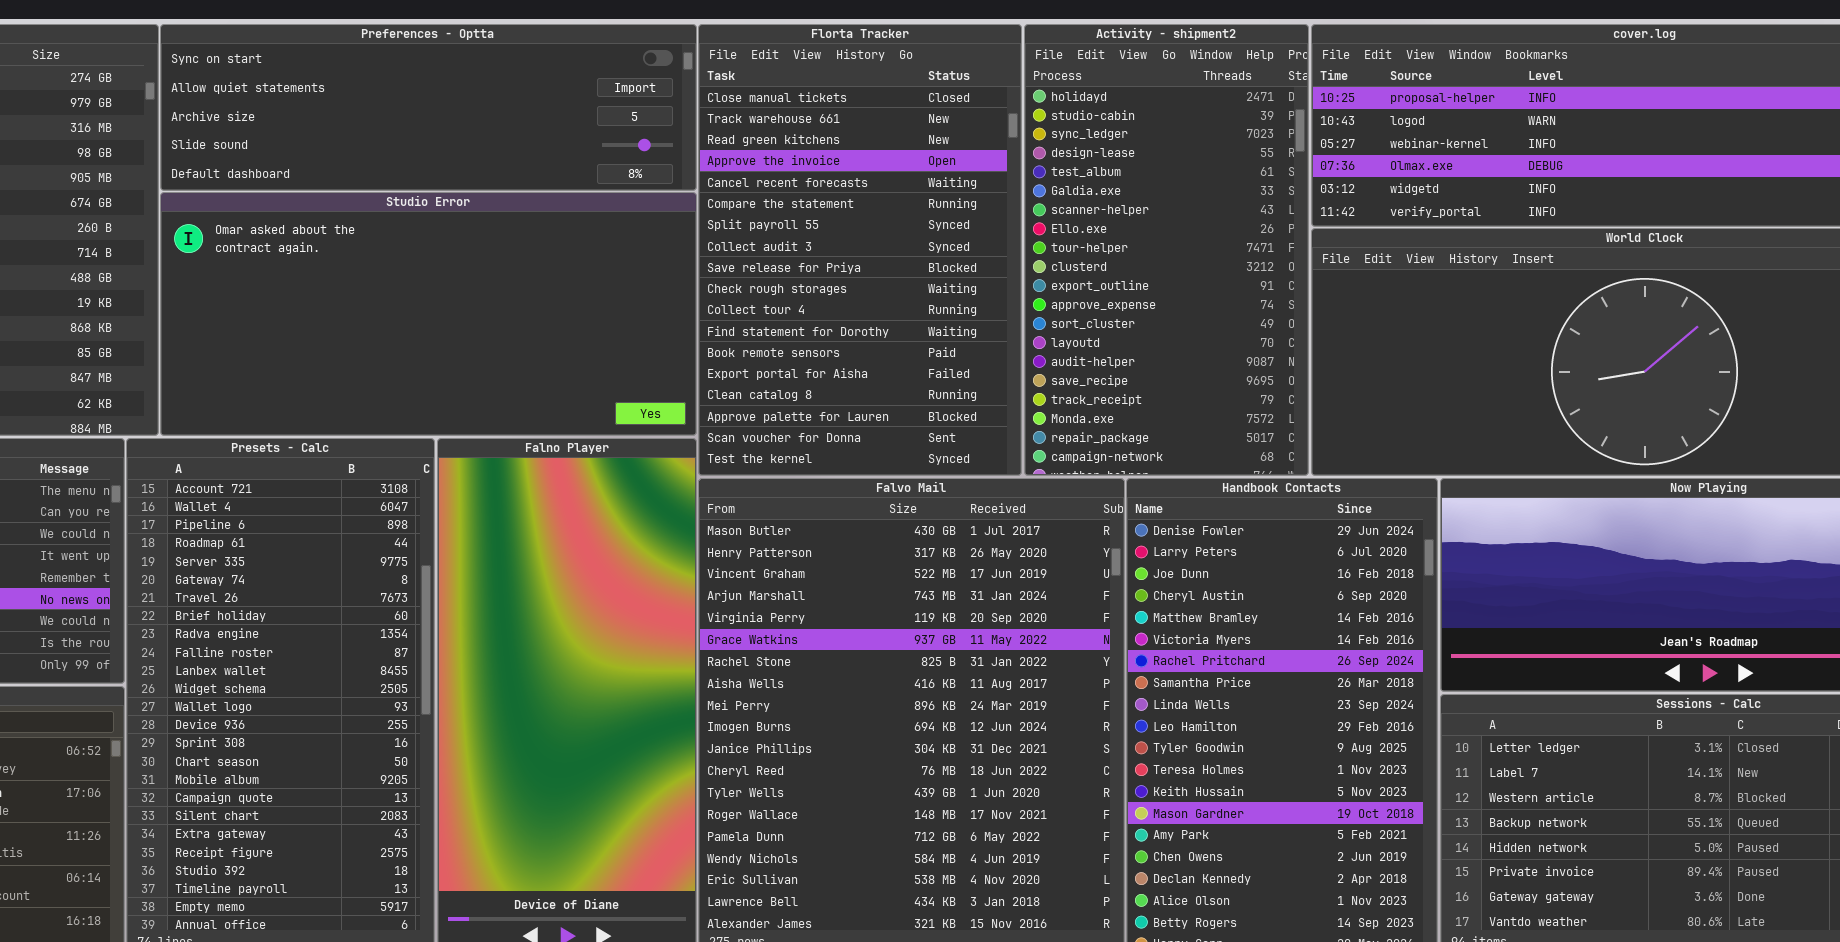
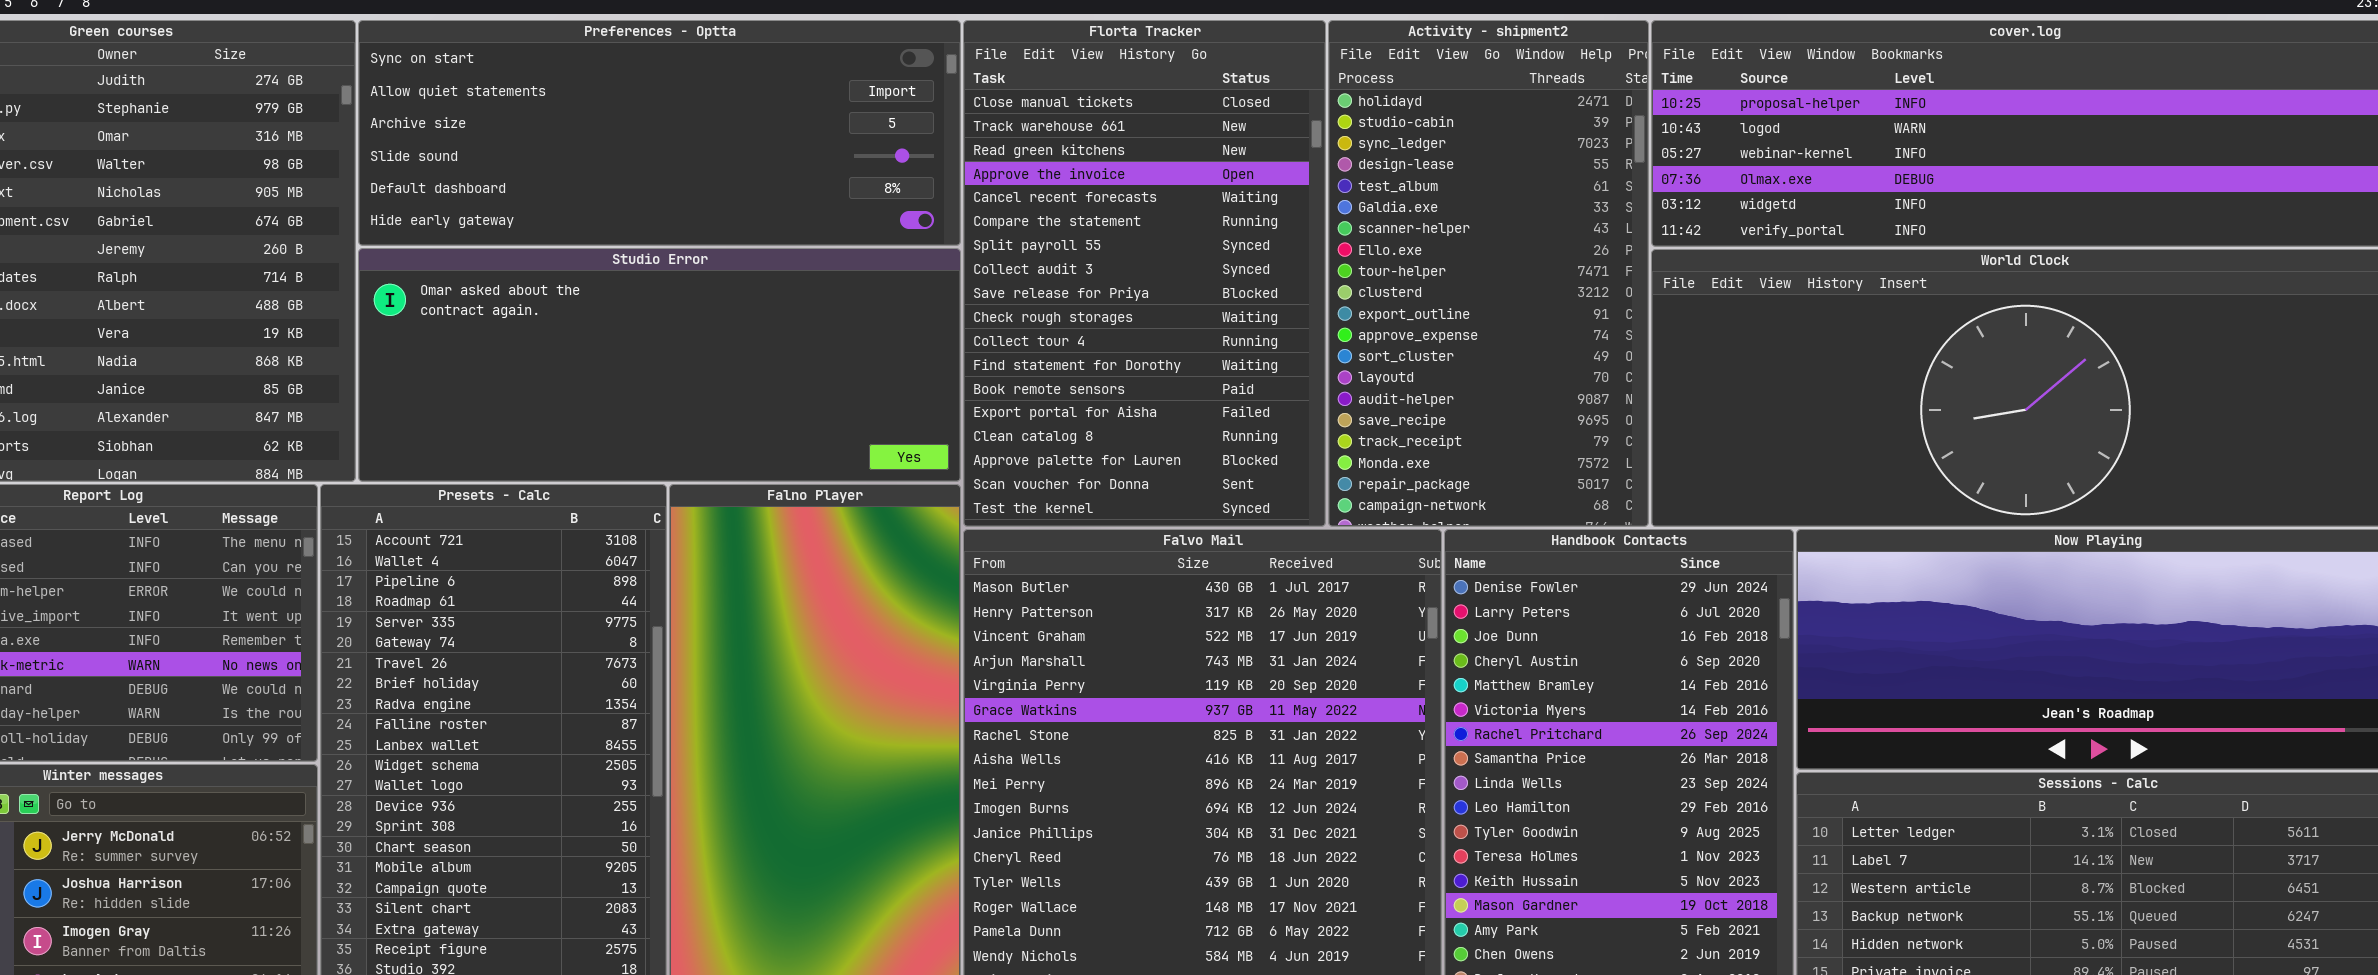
Preferences - Optta: [160,24,697,191] -> [358,20,961,246], resized
Studio Error: [160,192,697,436] -> [358,248,961,482], resized

